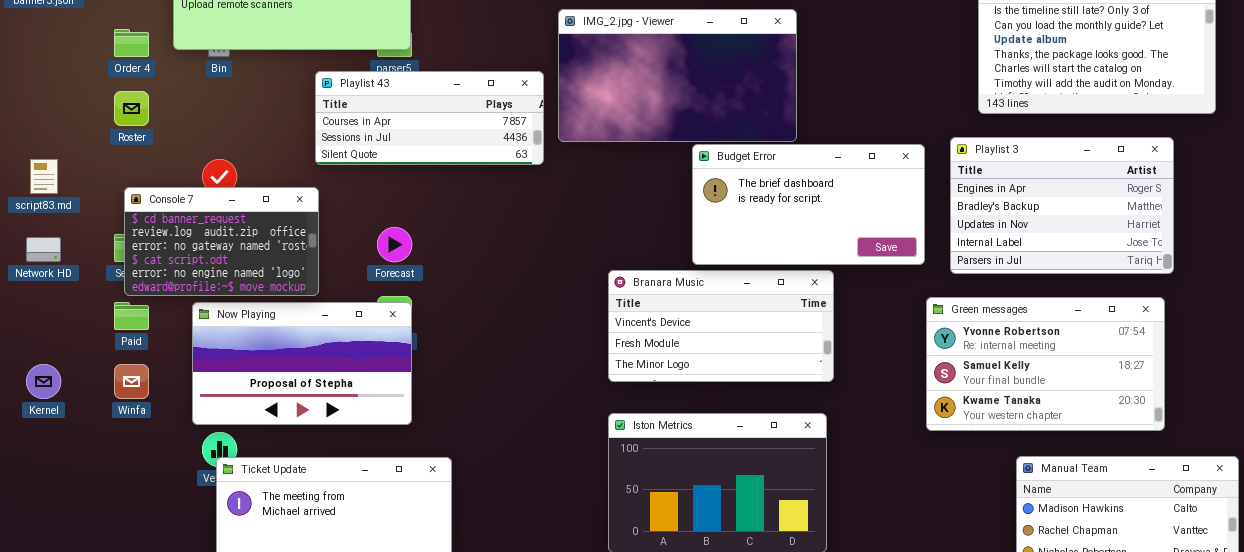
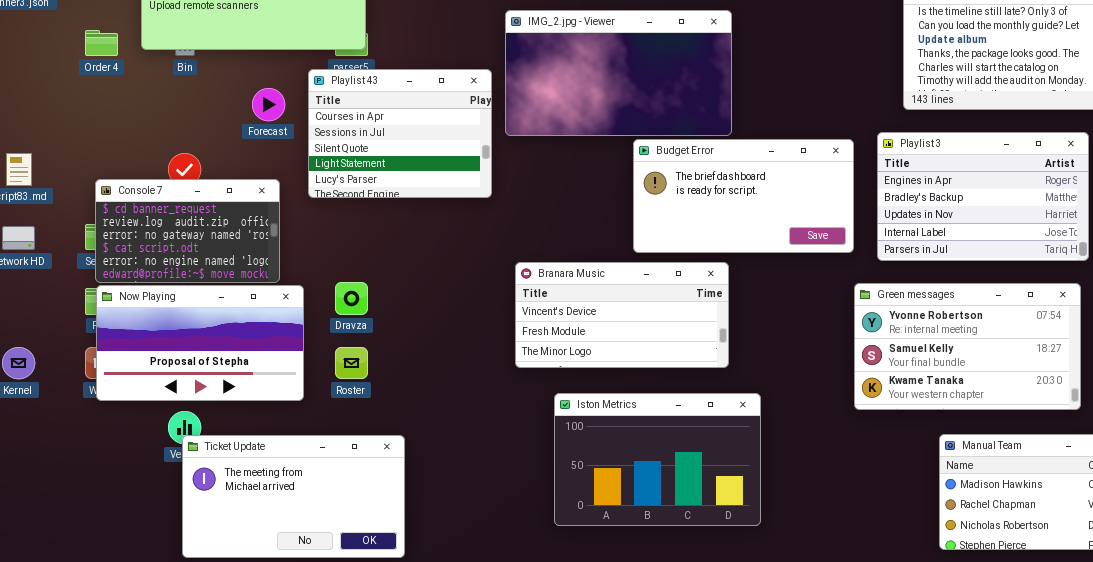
Playlist 43: [315,71,544,165] -> [308,69,492,198], resized
Roster: [114,91,149,126] -> [335,347,368,379], moved
Forecast: [377,227,412,262] -> [252,88,285,121], moved
Branara Music: [608,270,834,382] -> [515,262,729,368], moved
Now Playing: [192,302,412,425] -> [96,285,304,401], moved

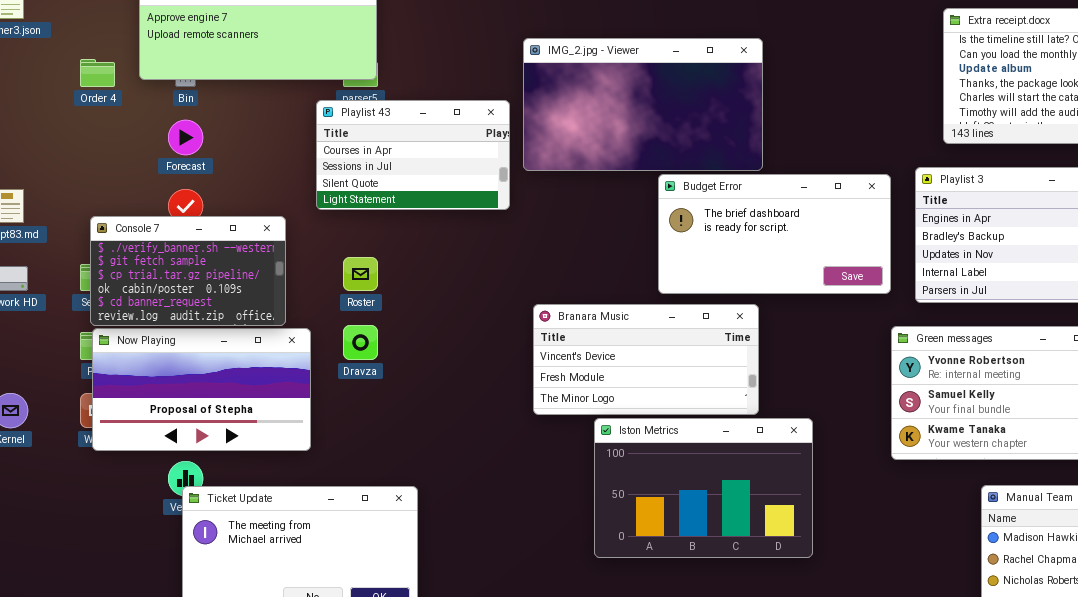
Playlist 43: [308,69,492,198] -> [316,100,510,210], resized
Forecast: [252,88,285,121] -> [168,120,203,155], moved
Console 7: [95,179,280,283] -> [90,216,286,326], scrolled up 4 rows
Roster: [335,347,368,379] -> [343,257,378,291], moved
Iston Metrics: [554,393,761,526] -> [594,418,813,558], moved

